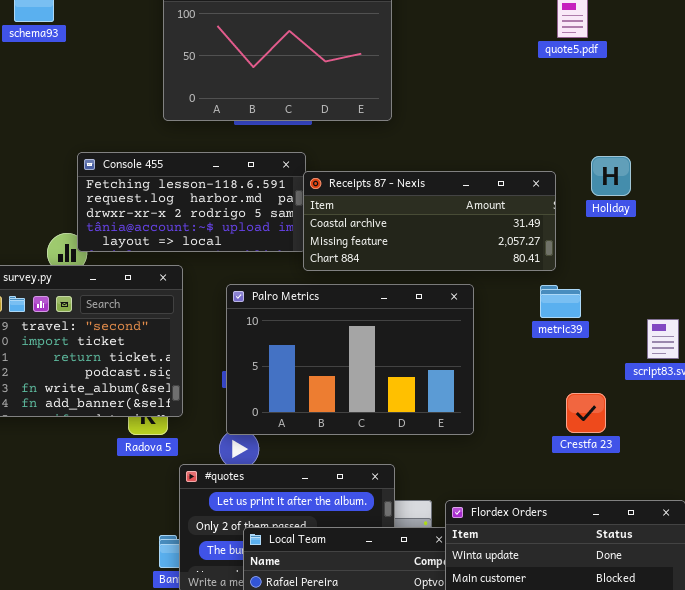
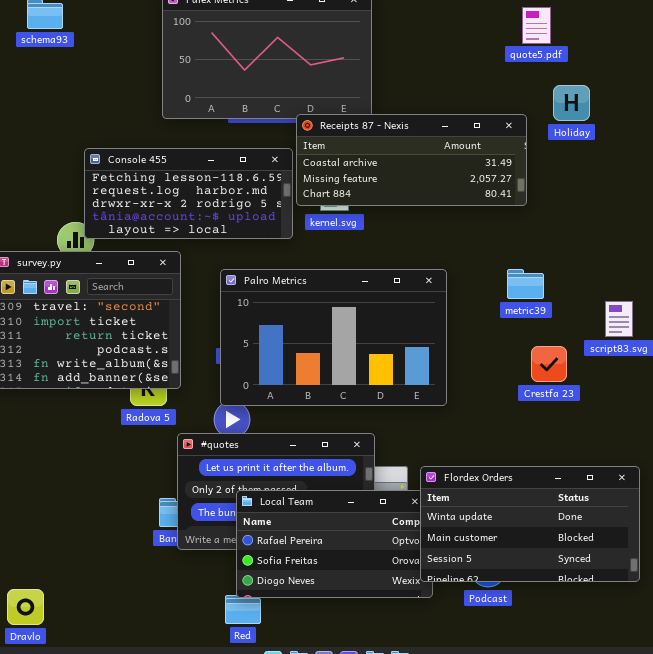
Holiday: [591,156,631,196] -> [553,85,590,121], moved
Receipts 87 - Nexis: [303,171,556,271] -> [296,114,527,206], moved
Crestfa 23: [566,393,606,433] -> [531,346,567,382], moved

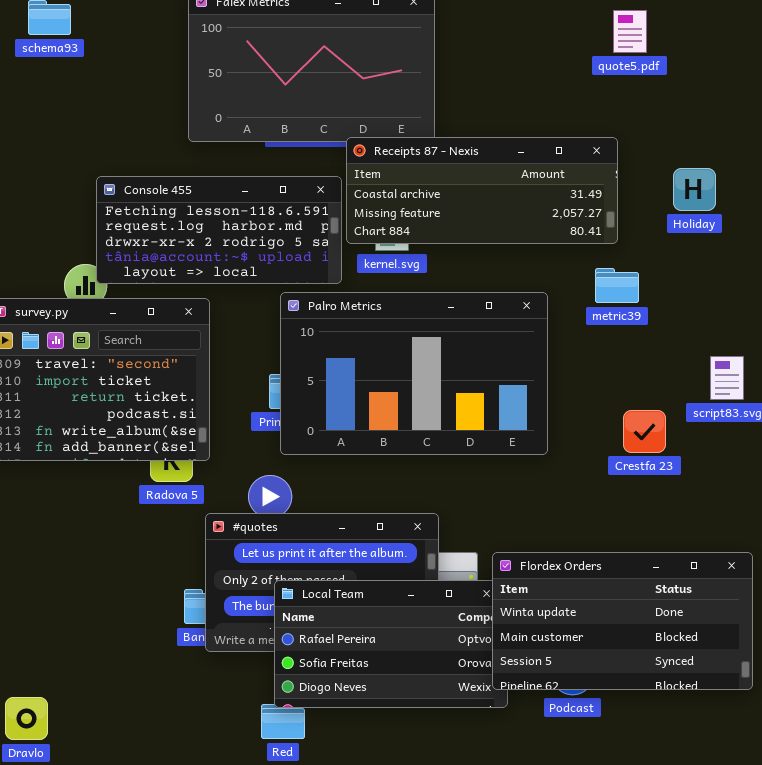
Holiday: [553,85,590,121] -> [673,168,716,211], moved
Palro Metrics: [220,269,447,406] -> [280,292,548,455], moved
metric39: [507,269,544,299] -> [595,268,639,303], moved

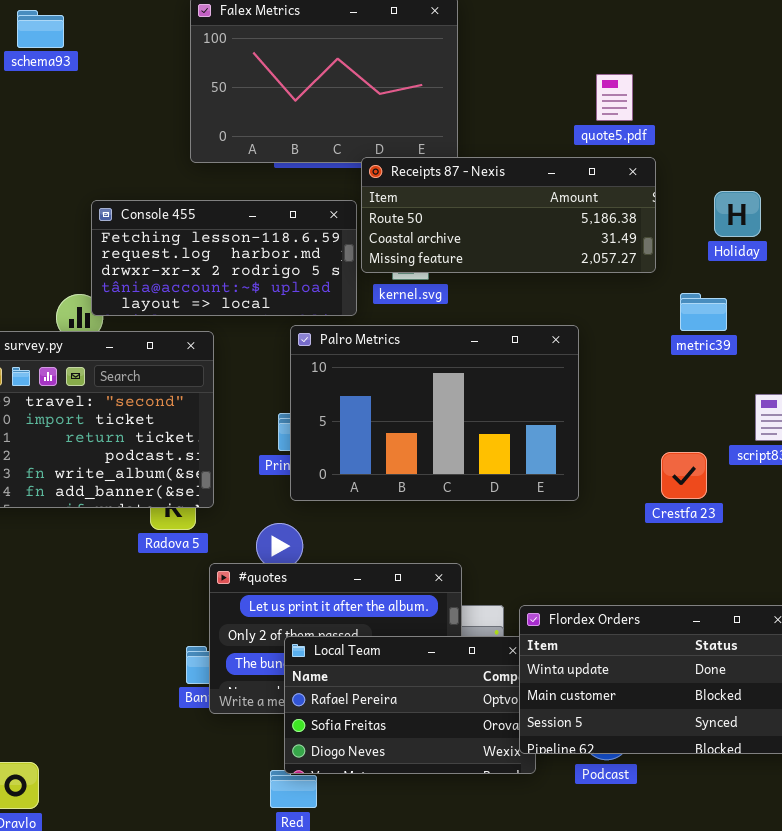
quote5.pdf: [613,10,647,53] -> [596,74,633,121], moved
Receipts 87 - Nexis: [346,137,618,244] -> [361,157,656,273], scrolled up 1 row
metric39: [595,268,639,303] -> [680,293,727,331], moved

